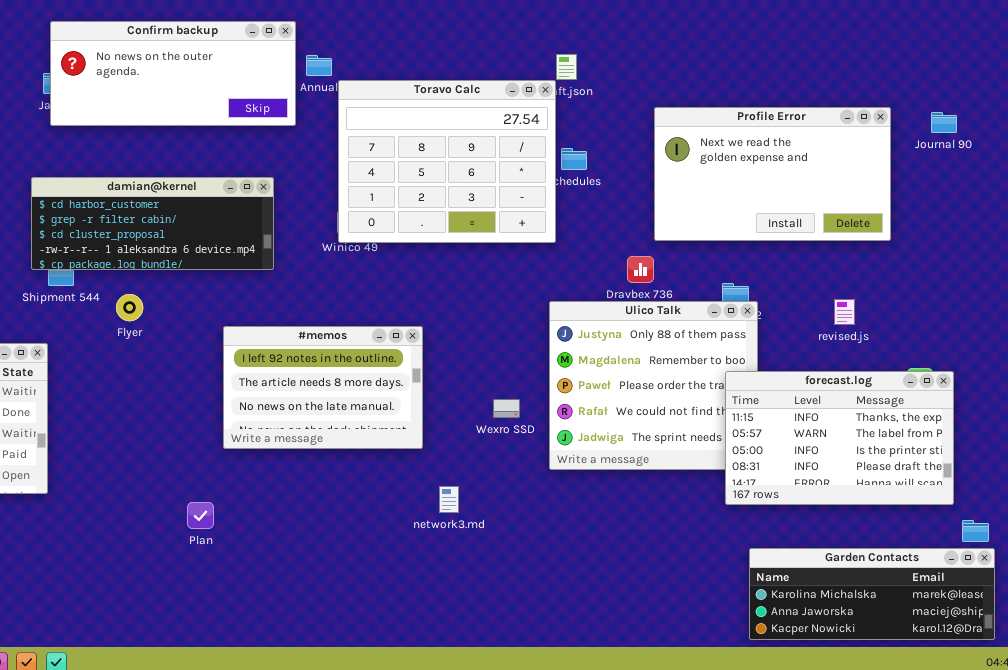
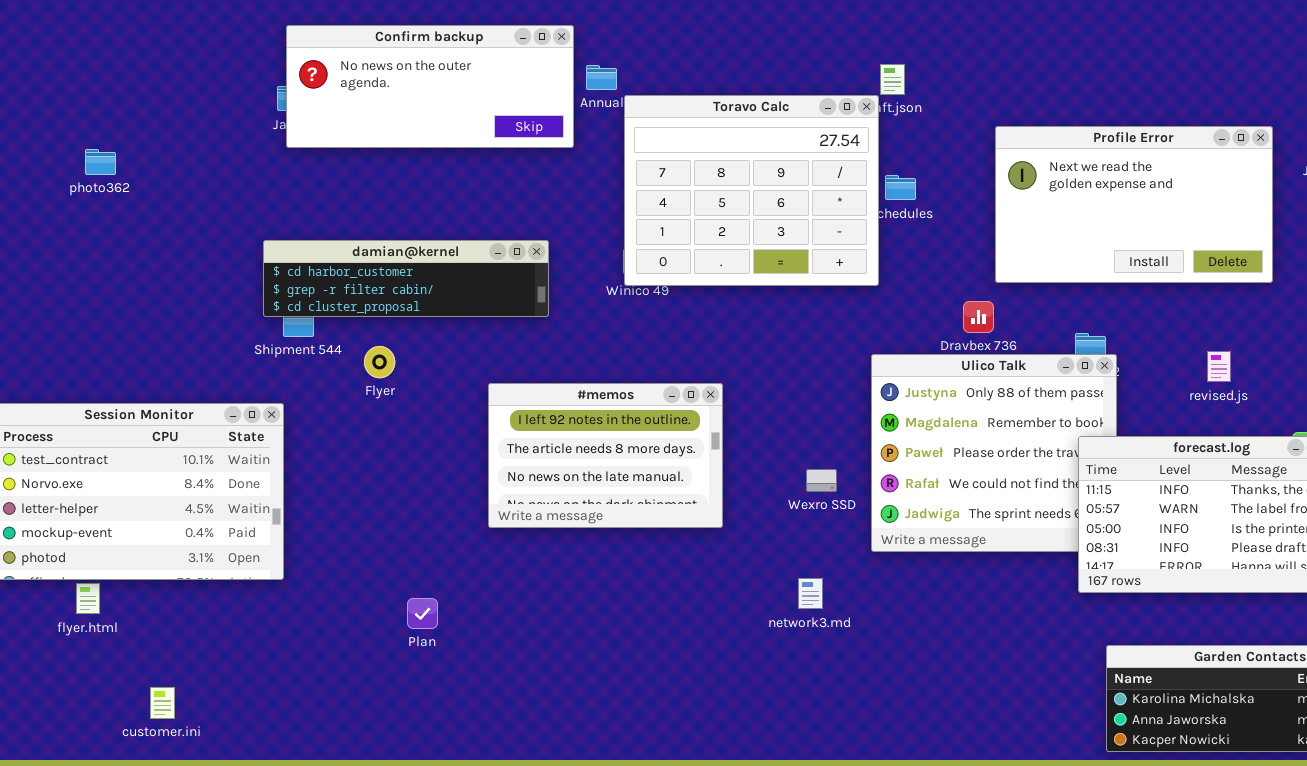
damian@kernel: [31,177,274,270] -> [263,240,549,317], resized
network3.md: [439,486,459,513] -> [798,578,823,609], moved
Plan: [187,502,214,529] -> [407,598,438,629], moved

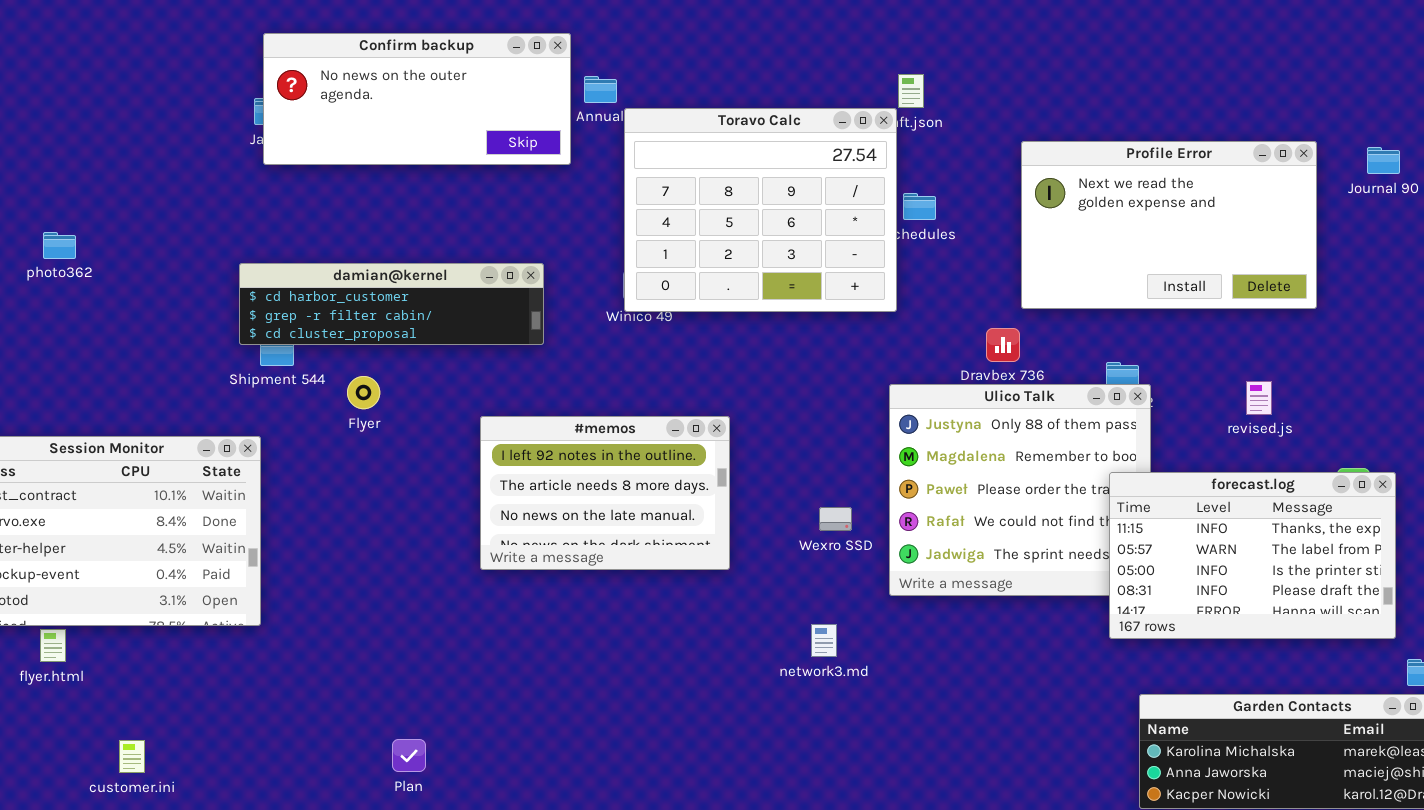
photo362: [85,149,116,175] -> [43,232,76,259], moved
Plan: [407,598,438,629] -> [392,739,426,772], moved

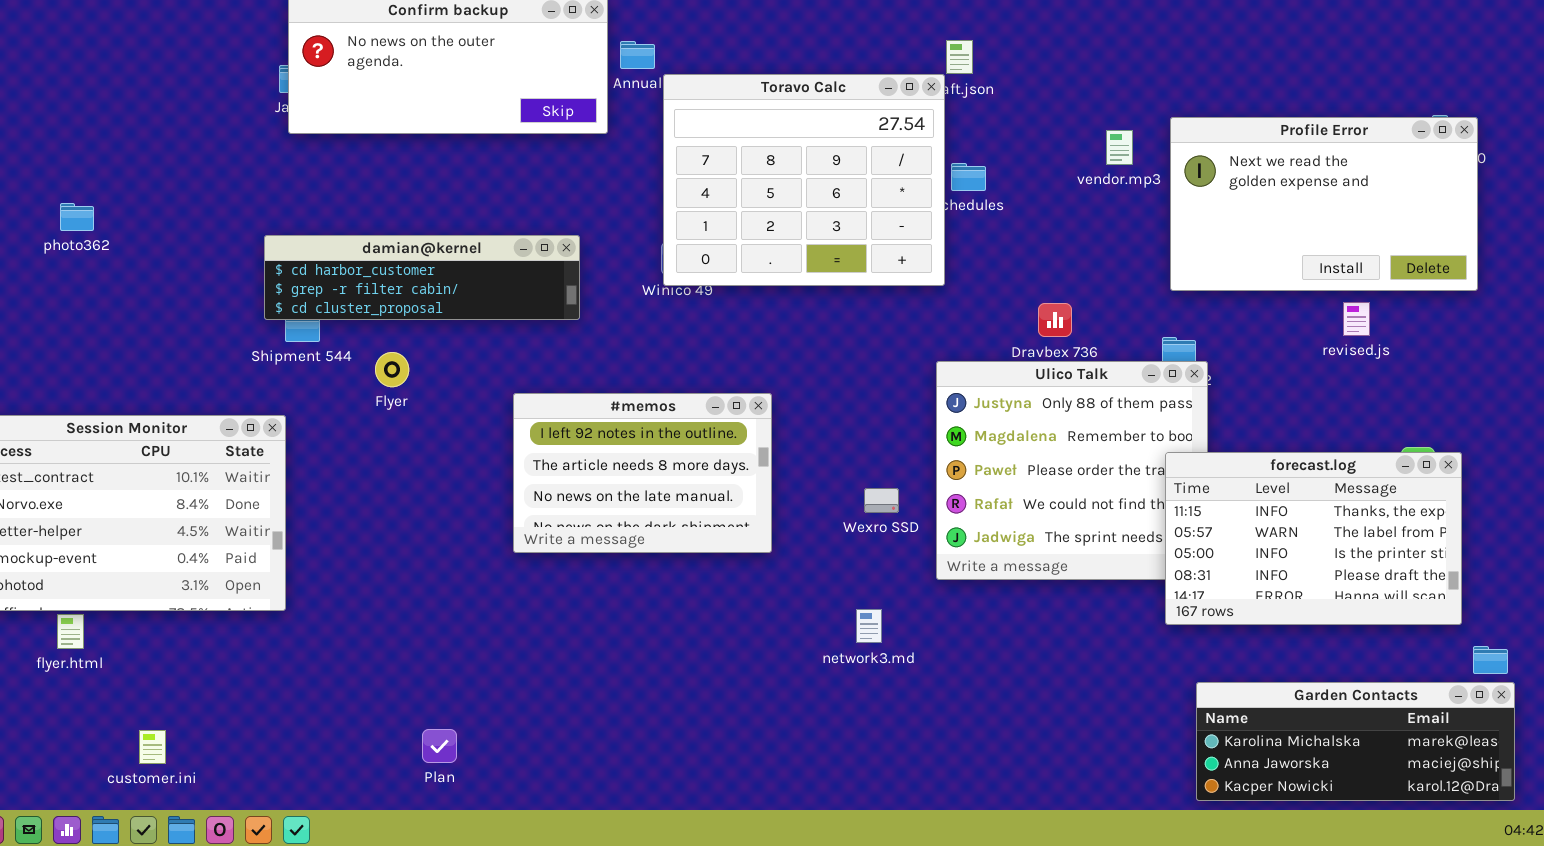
Profile Error: [1021,141,1317,309] -> [1170,117,1478,291], moved
revised.js: [1246,381,1272,415] -> [1343,302,1370,336], moved

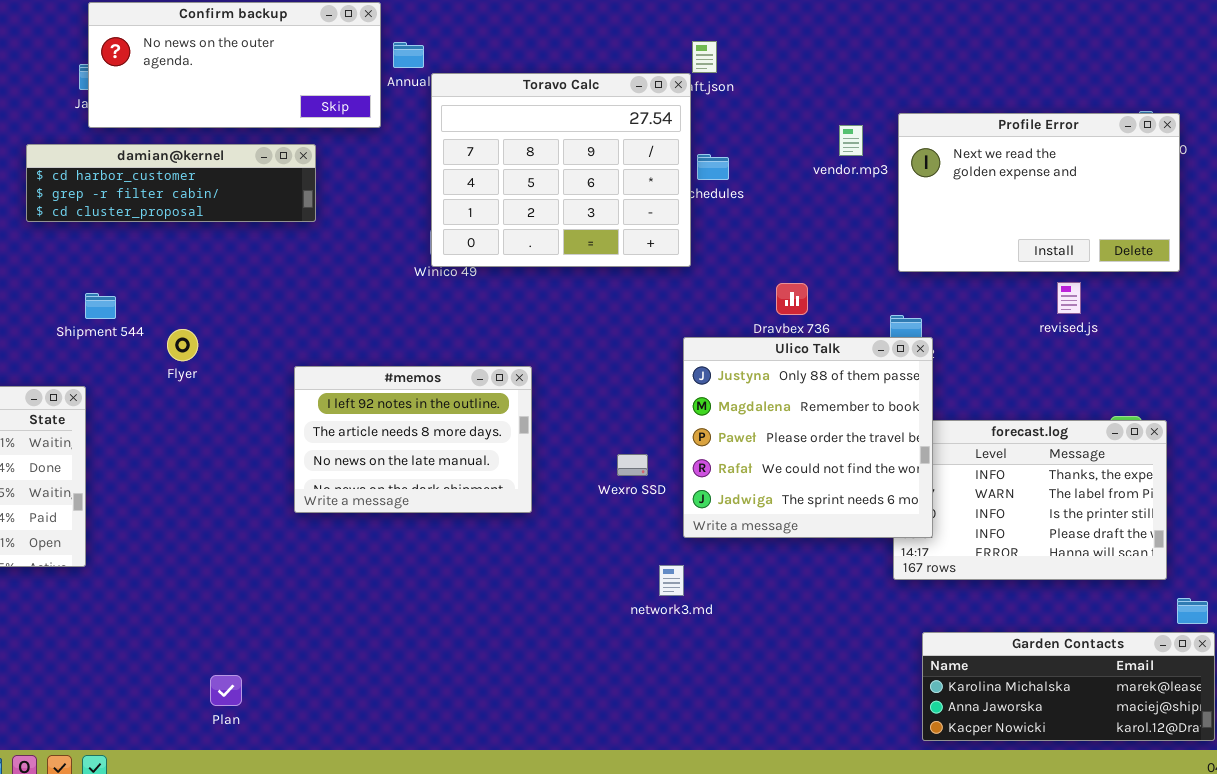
damian@kernel: [264,235,580,320] -> [26,144,316,222], moved
Ulico Talk: [936,361,1208,580] -> [683,337,933,538], raised
network3.md: [856,609,882,643] -> [659,565,684,596], moved

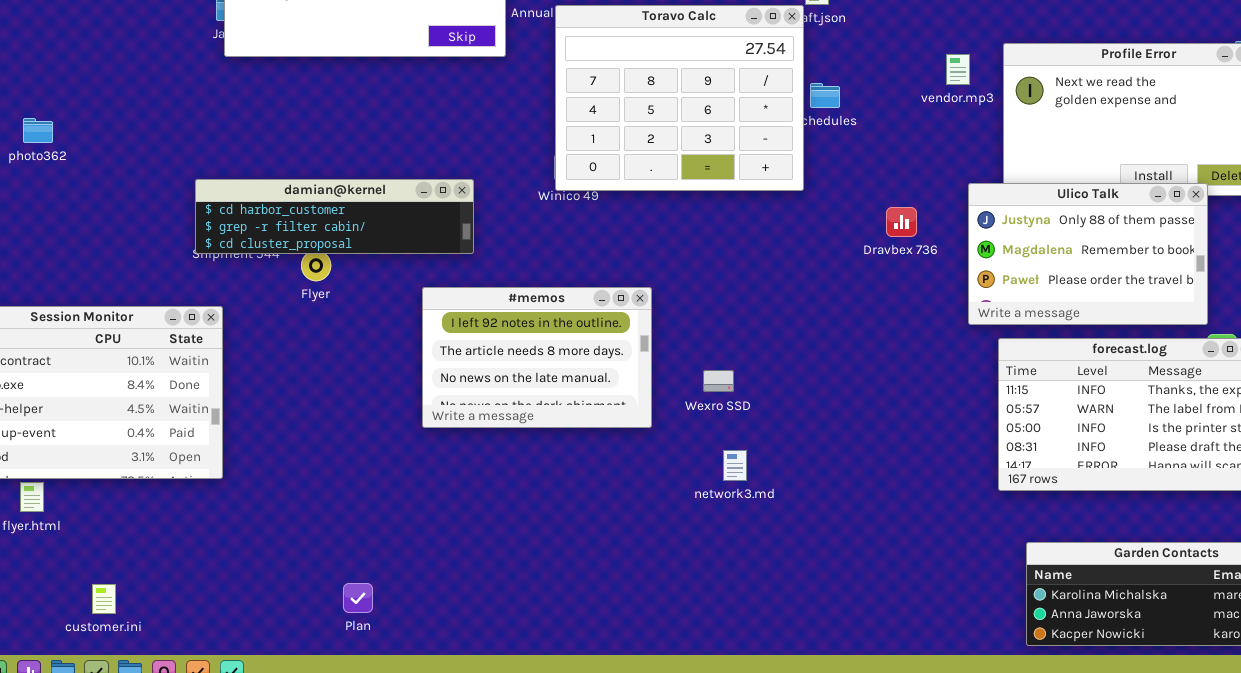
damian@kernel: [26,144,316,222] -> [195,179,474,254], moved
Ulico Talk: [683,337,933,538] -> [968,183,1208,325], moved, resized
Wexro SSD: [617,454,648,476] -> [703,370,734,392], moved
network3.md: [659,565,684,596] -> [723,450,747,481], moved

